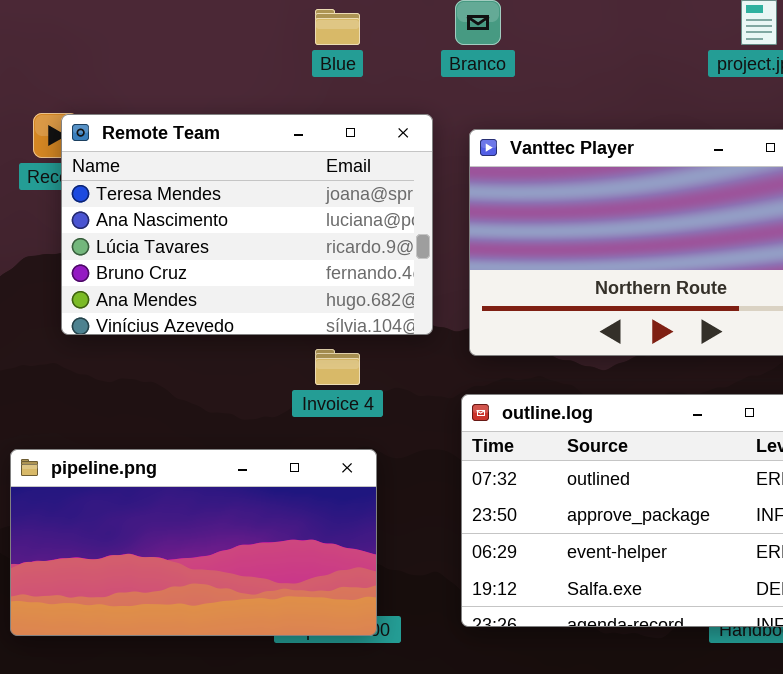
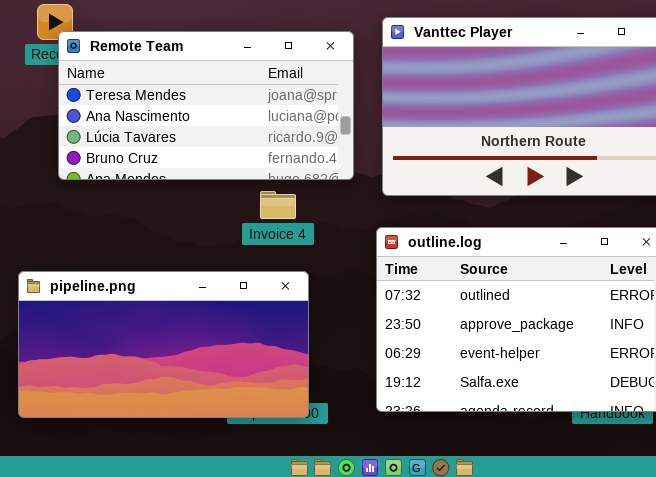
Remote Team: [61,114,433,335] -> [58,31,354,180], resized

